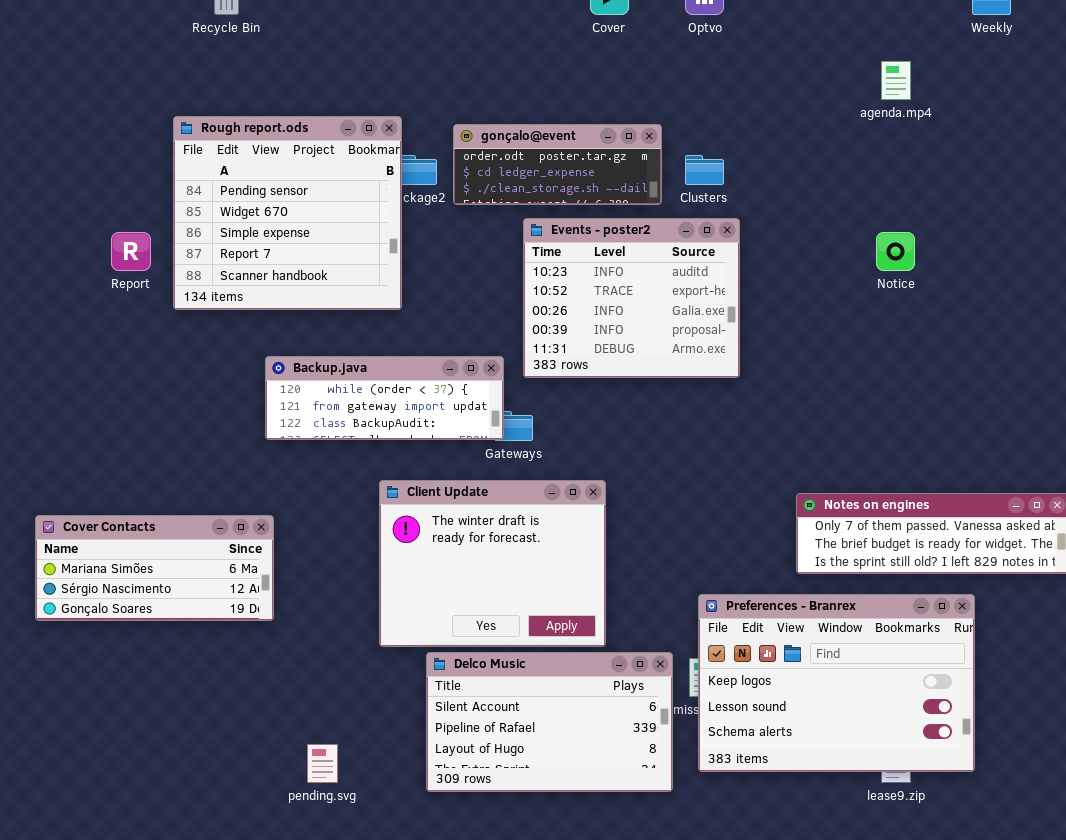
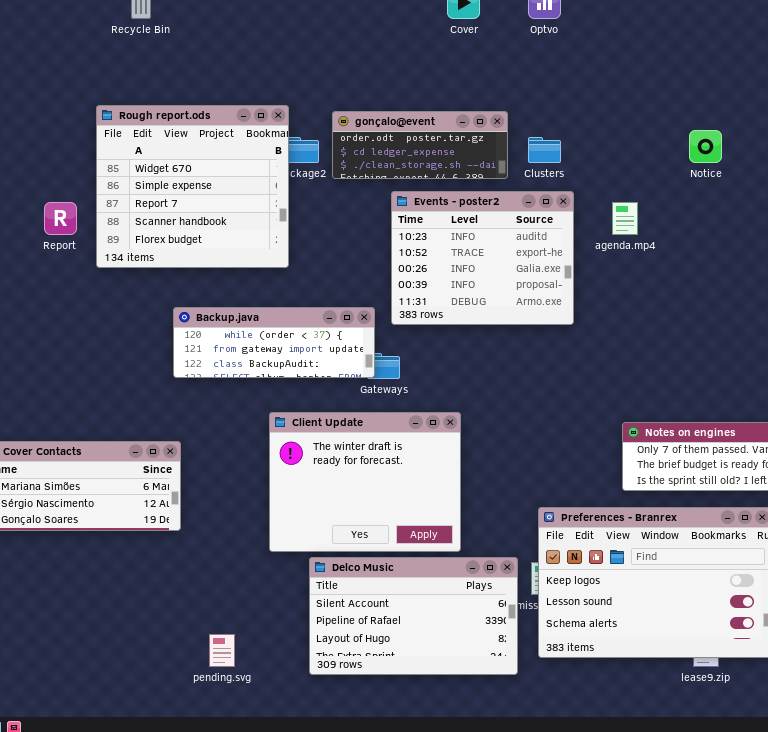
agenda.mp4: [881,61,911,100] -> [612,202,638,235], moved
Rough report.ods: [173,116,402,310] -> [96,105,289,268], scrolled down 1 row
Notice: [876,232,915,271] -> [689,130,722,163], moved

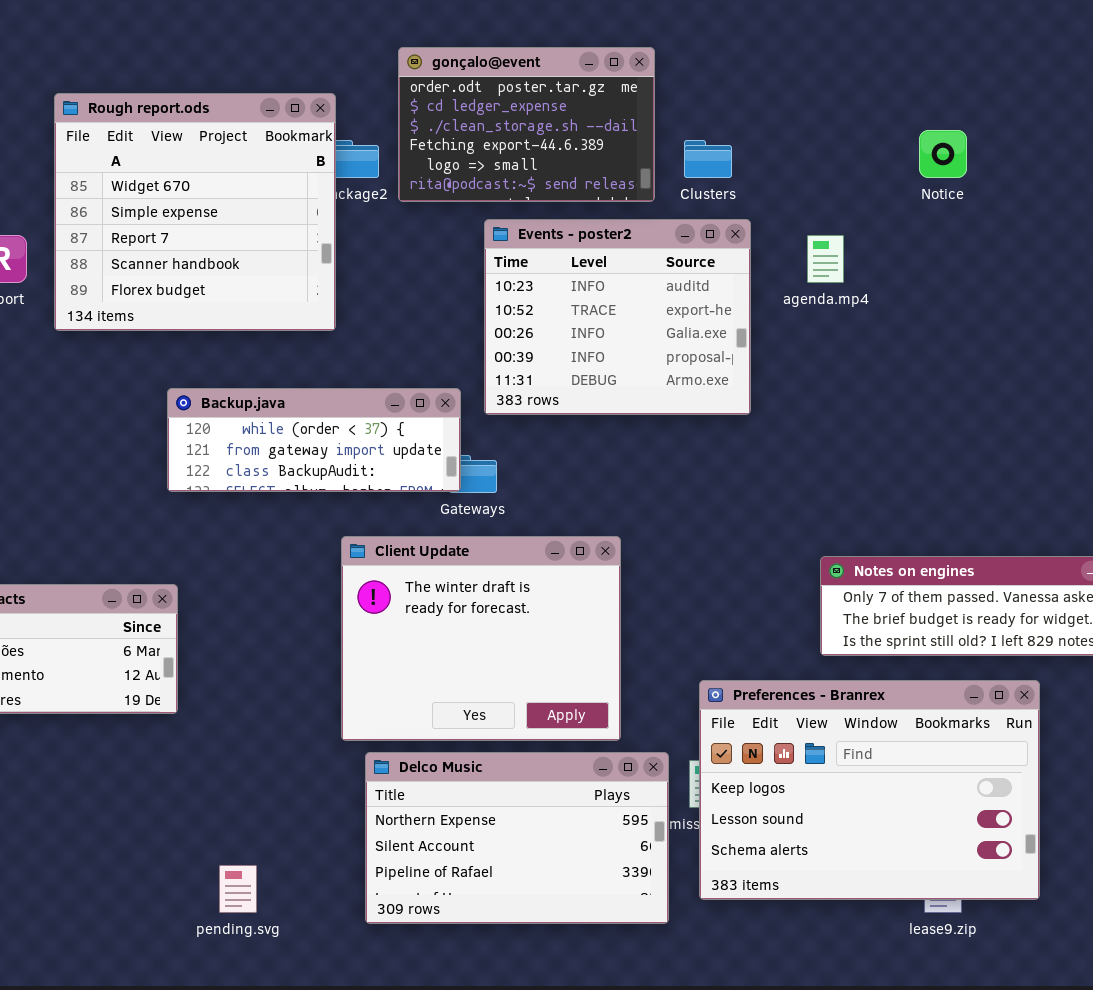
gonçalo@event: [332,111,508,179] -> [398,47,655,202], resized
Client Update: [269,412,461,552] -> [341,536,621,741], moved
Delco Music: [309,557,518,675] -> [365,752,669,924], scrolled up 1 row

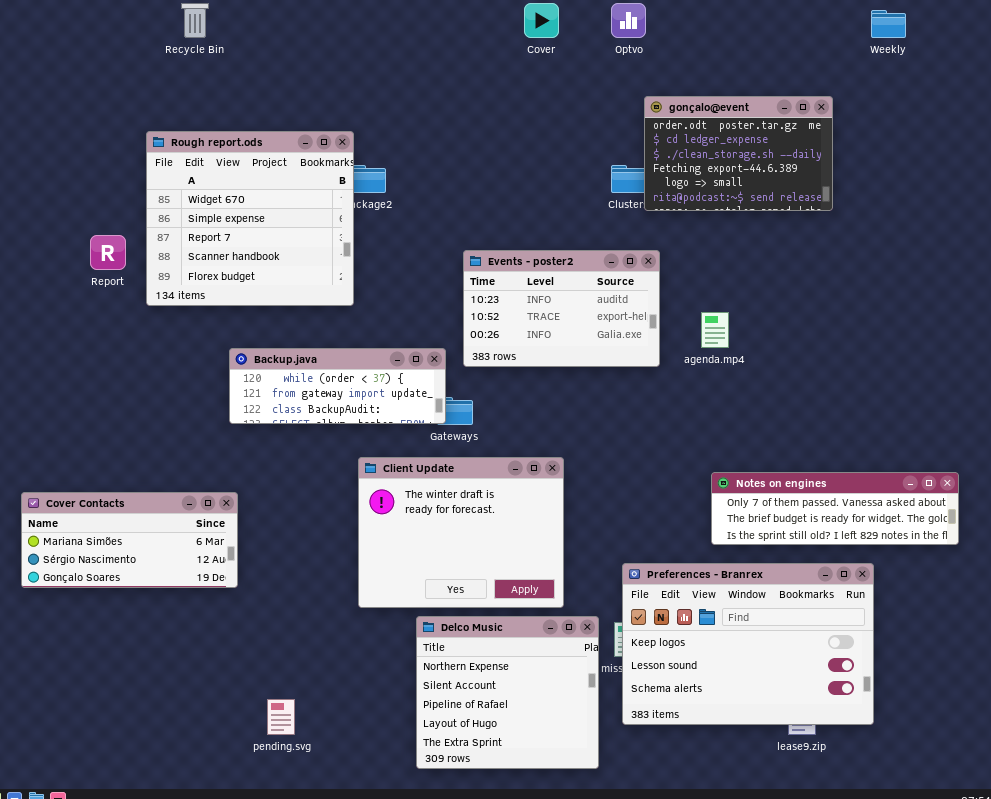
gonçalo@event: [398,47,655,202] -> [644,96,833,211], moved
Events - poster2: [484,219,751,415] -> [463,250,660,367], resized
agenda.mp4: [807,235,844,283] -> [701,312,729,348], moved
Delco Music: [365,752,669,924] -> [416,616,599,769], resized

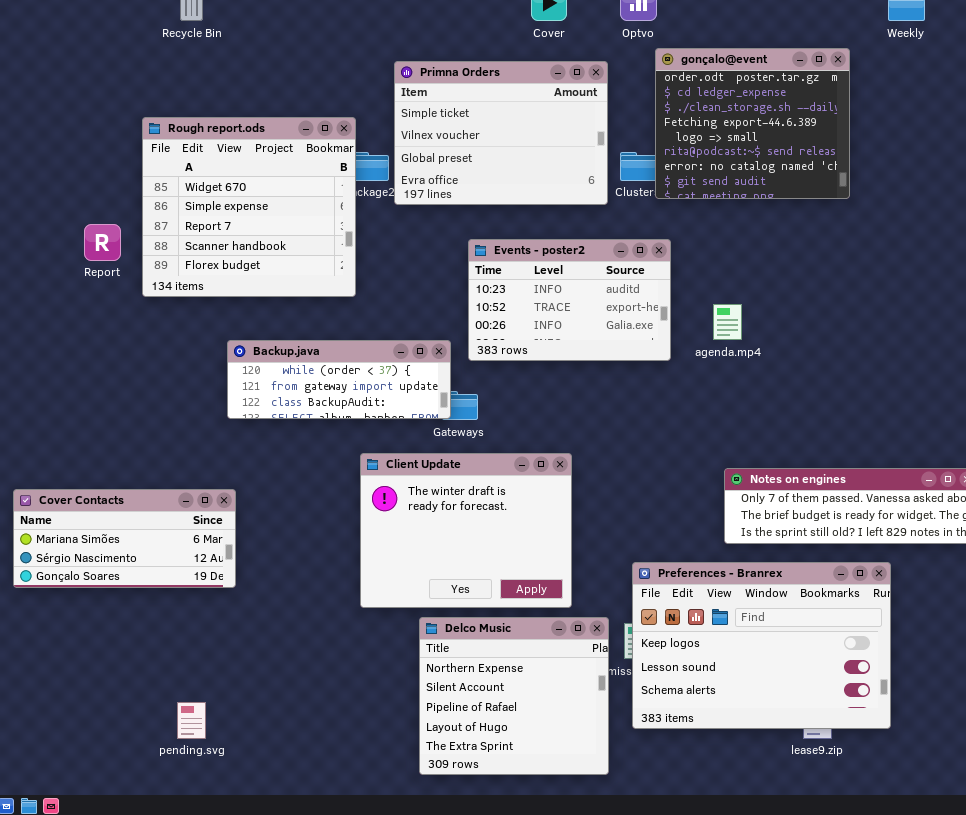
Primna Orders: none -> [394,61,608,205], opened
gonçalo@event: [644,96,833,211] -> [655,48,850,199], resized
pending.svg: [267,699,295,735] -> [177,702,206,739], moved

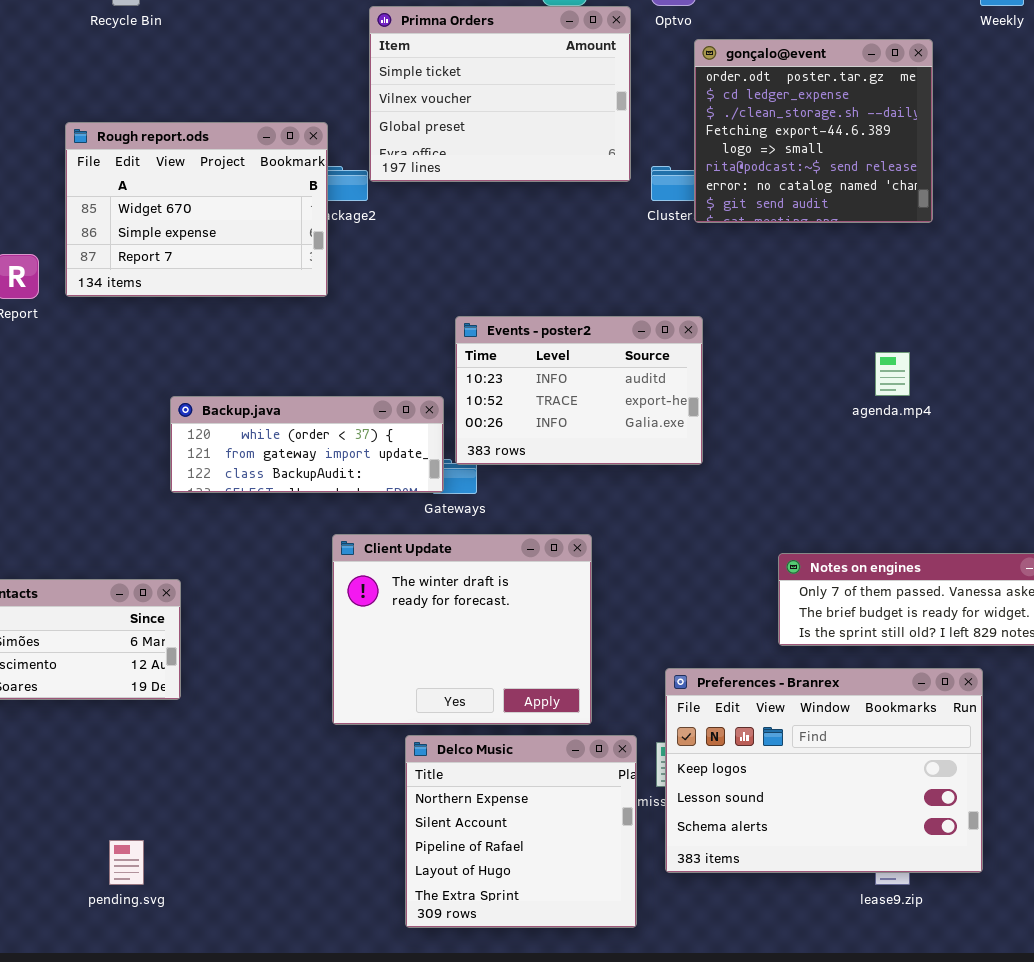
Primna Orders: [394,61,608,205] -> [369,6,631,182], moved
Rough report.ods: [142,117,356,297] -> [65,122,328,297], resized
Events - poster2: [468,239,671,361] -> [455,316,703,465], moved
agenda.mp4: [713,304,742,340] -> [875,352,910,396], moved

